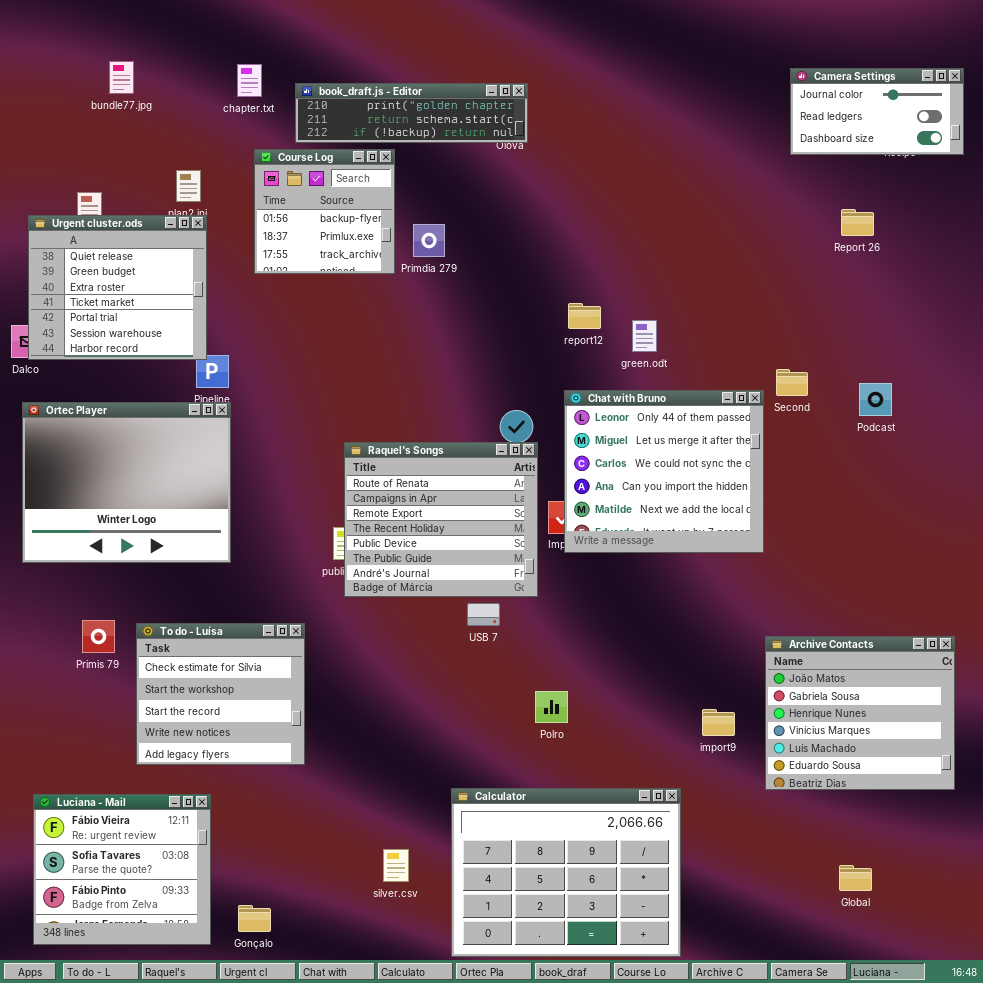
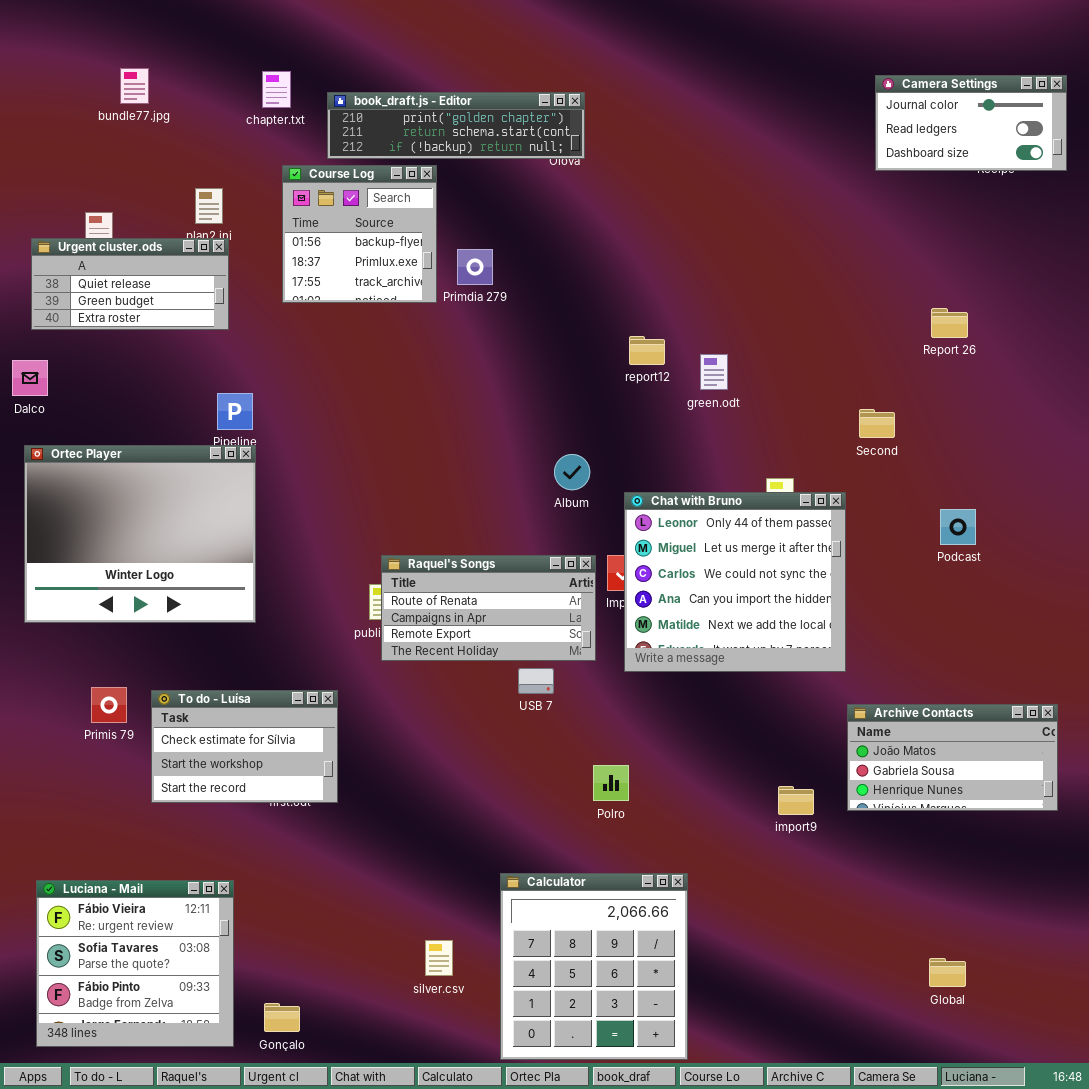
Report 26: [841,209,874,236] -> [931,308,968,338], moved
Urgent cluster.ods: [28,215,207,360] -> [31,238,229,330], resized
Podcast: [859,383,892,416] -> [940,509,976,545], moved
Chat with Bruno: [564,390,764,553] -> [624,492,846,672], moved
Raquel's Songs: [344,442,538,597] -> [381,555,596,661], resized
To do - Luísa: [136,623,305,765] -> [151,690,338,803], resized
Archive Contacts: [765,636,955,790] -> [847,704,1058,811], resized
Calculator: [451,788,681,957] -> [500,873,688,1060], resized

